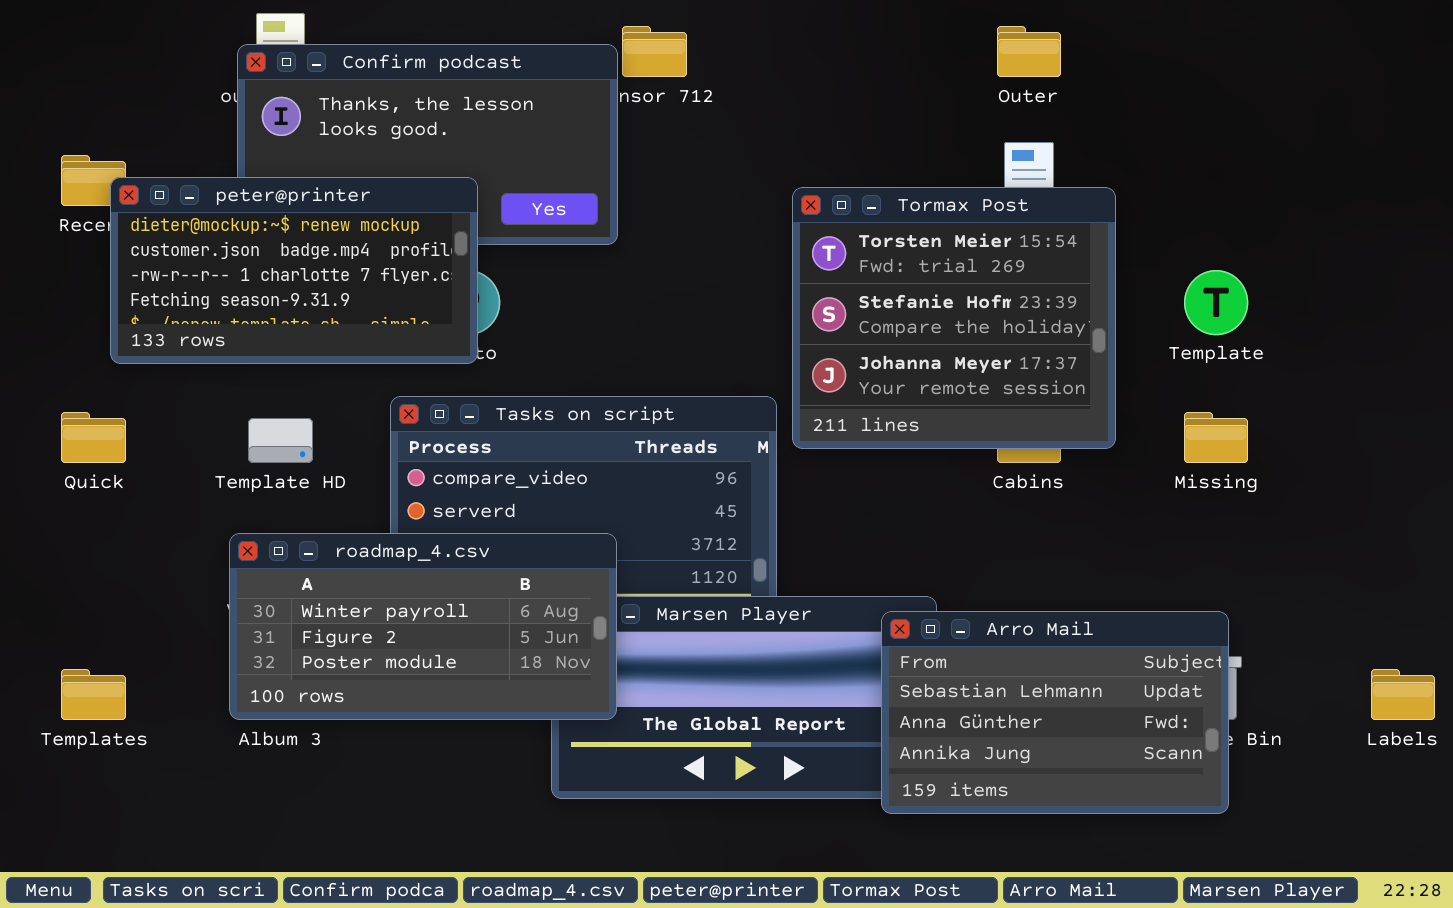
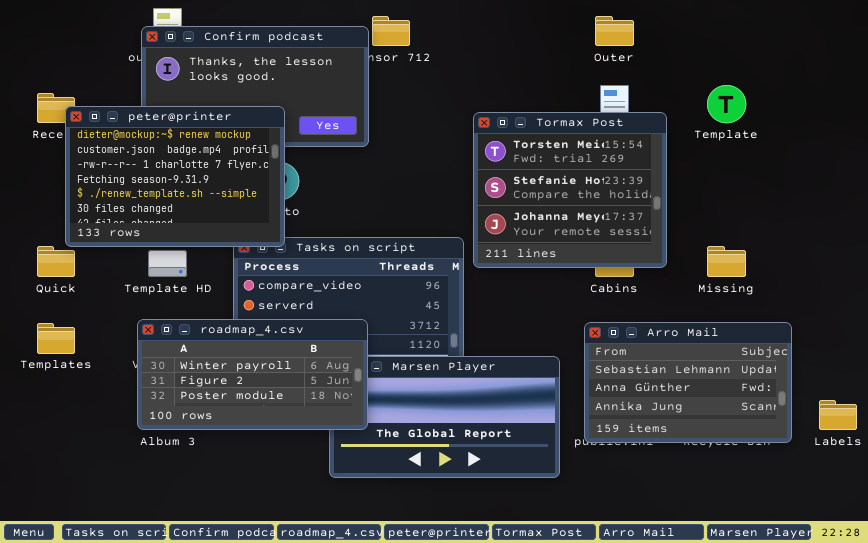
peter@printer: [110,177,478,364] -> [65,106,285,247], resized
Template: [1184,270,1248,335] -> [707,85,746,123], moved
Arro Mail: [881,611,1229,814] -> [584,322,792,443], moved
Templates: [61,669,126,720] -> [37,323,75,354], moved

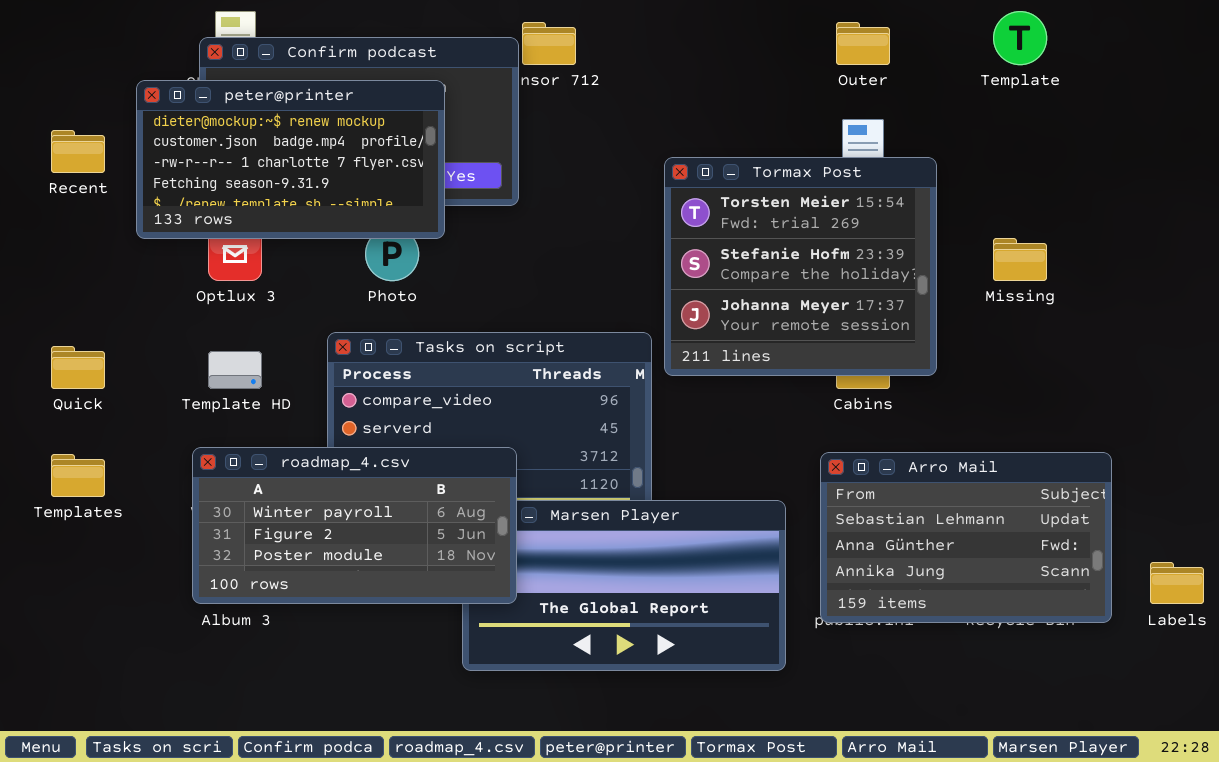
Template: [707,85,746,123] -> [993,11,1047,65], moved
peter@printer: [65,106,285,247] -> [136,80,445,239], moved, resized
Missing: [707,246,746,277] -> [993,238,1047,281], moved

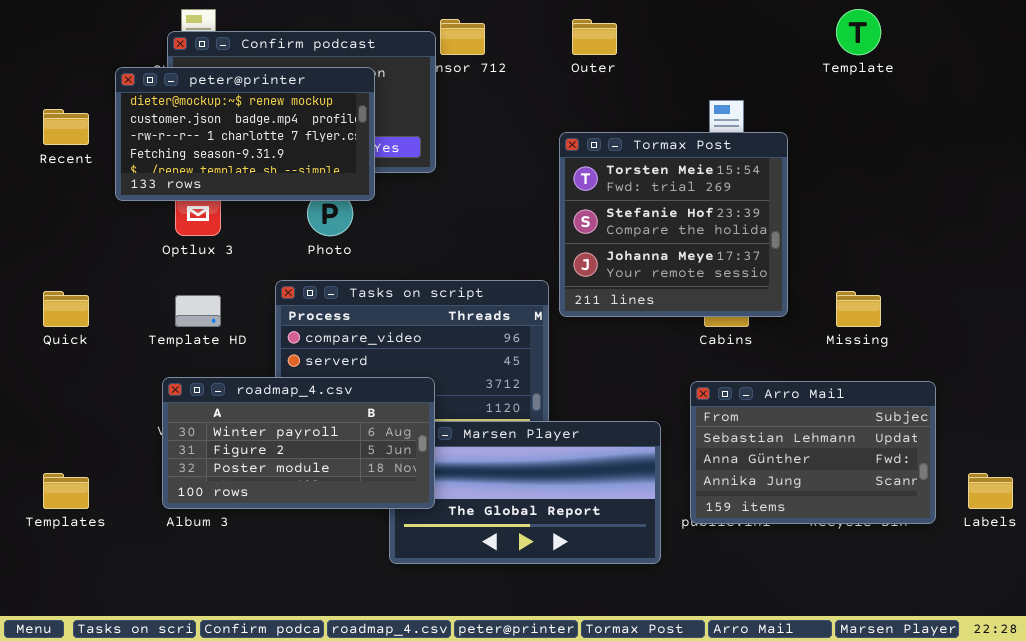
Outer: [836,22,890,65] -> [572,19,617,55], moved
Missing: [993,238,1047,281] -> [836,291,881,327], moved
Templates: [51,454,105,497] -> [43,473,89,509], moved

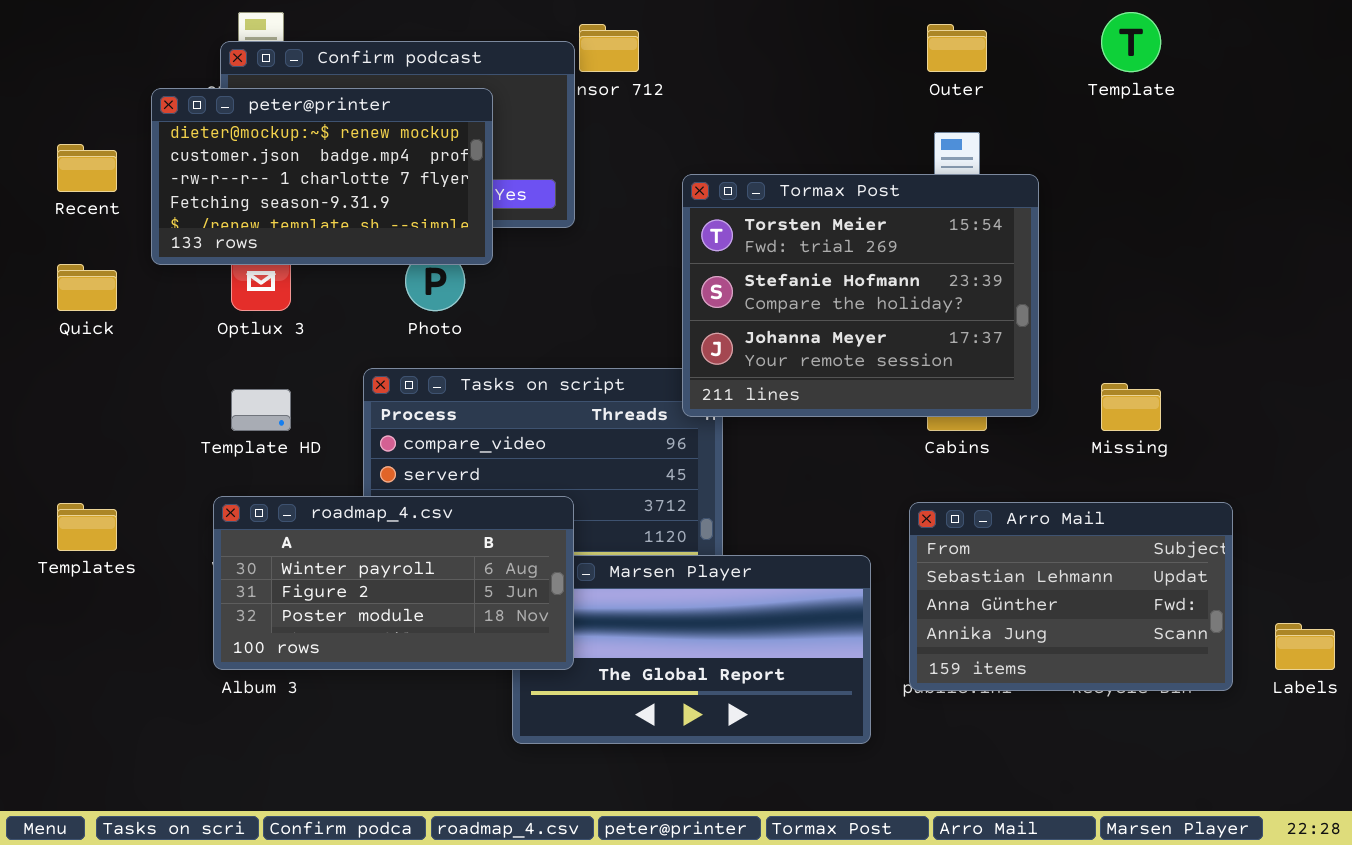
Outer: [572,19,617,55] -> [927,24,987,72], moved
Tormax Post: [559,132,788,317] -> [682,174,1039,417], resized
Quick: [43,291,89,327] -> [57,264,117,311], moved
Templates: [43,473,89,509] -> [57,503,117,551], moved

